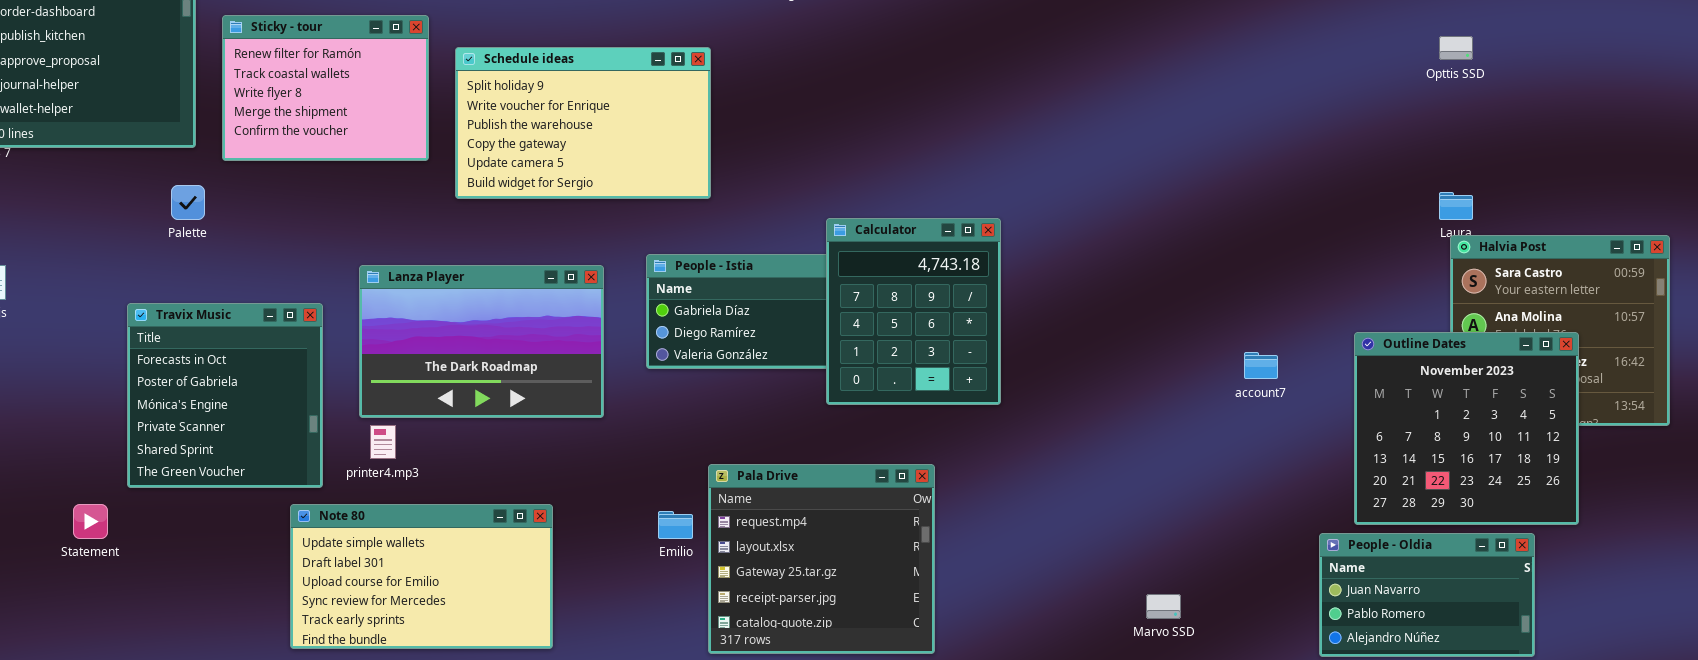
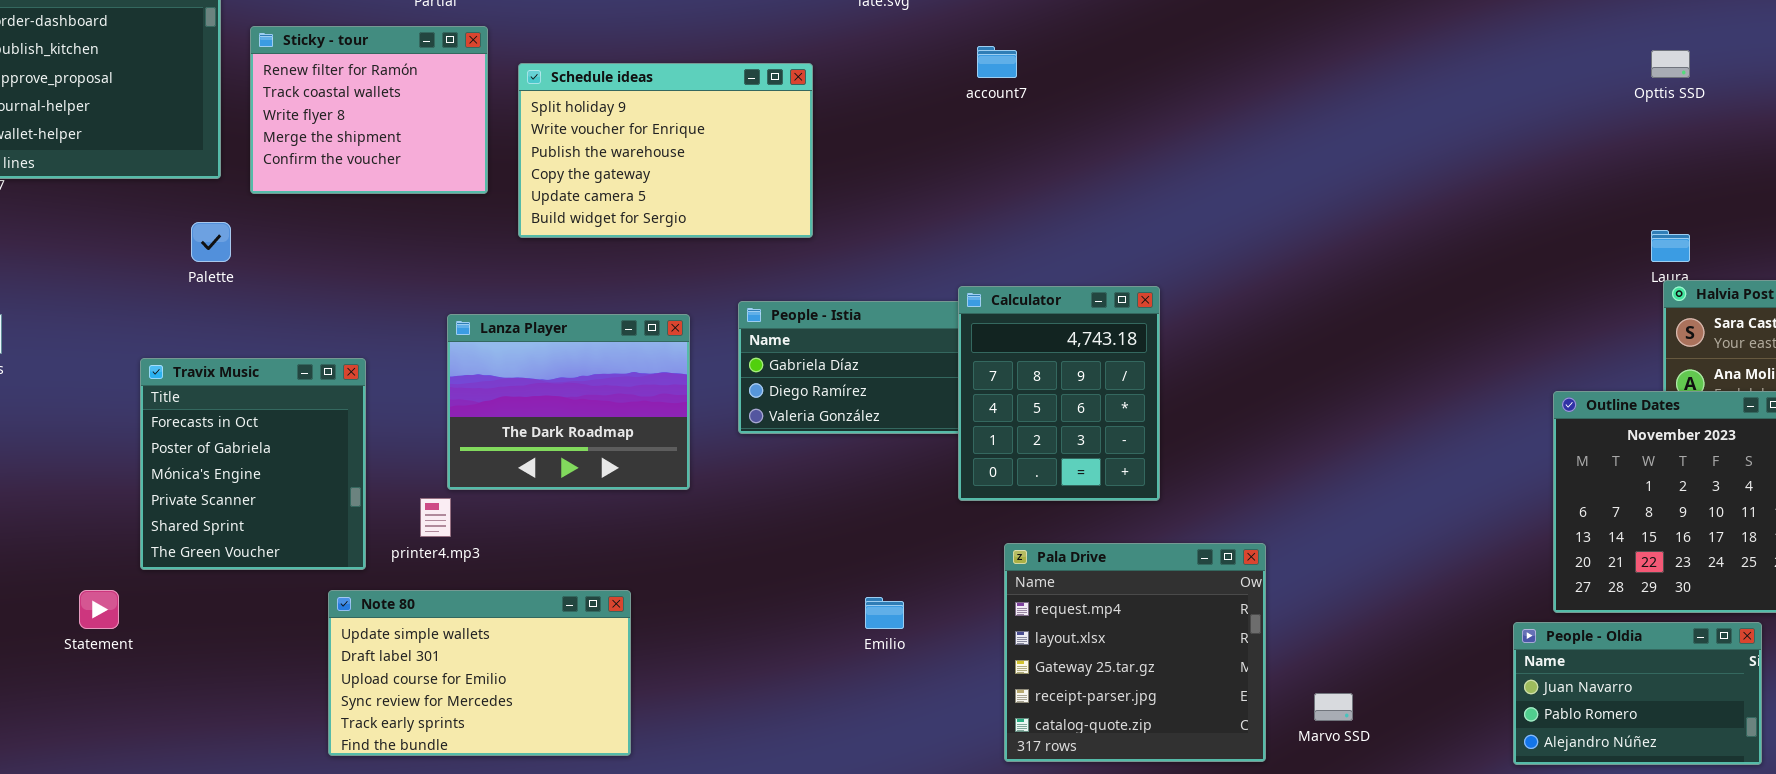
Calculator: [826,218,1001,405] -> [958,286,1160,501], moved
Lanza Player: [359,265,604,418] -> [447,314,690,490], resized
account7: [1244,352,1278,379] -> [977,46,1017,78], moved
Pala Drive: [708,464,935,654] -> [1004,543,1266,762], moved
Emilio: [658,511,693,539] -> [865,597,904,629], moved

